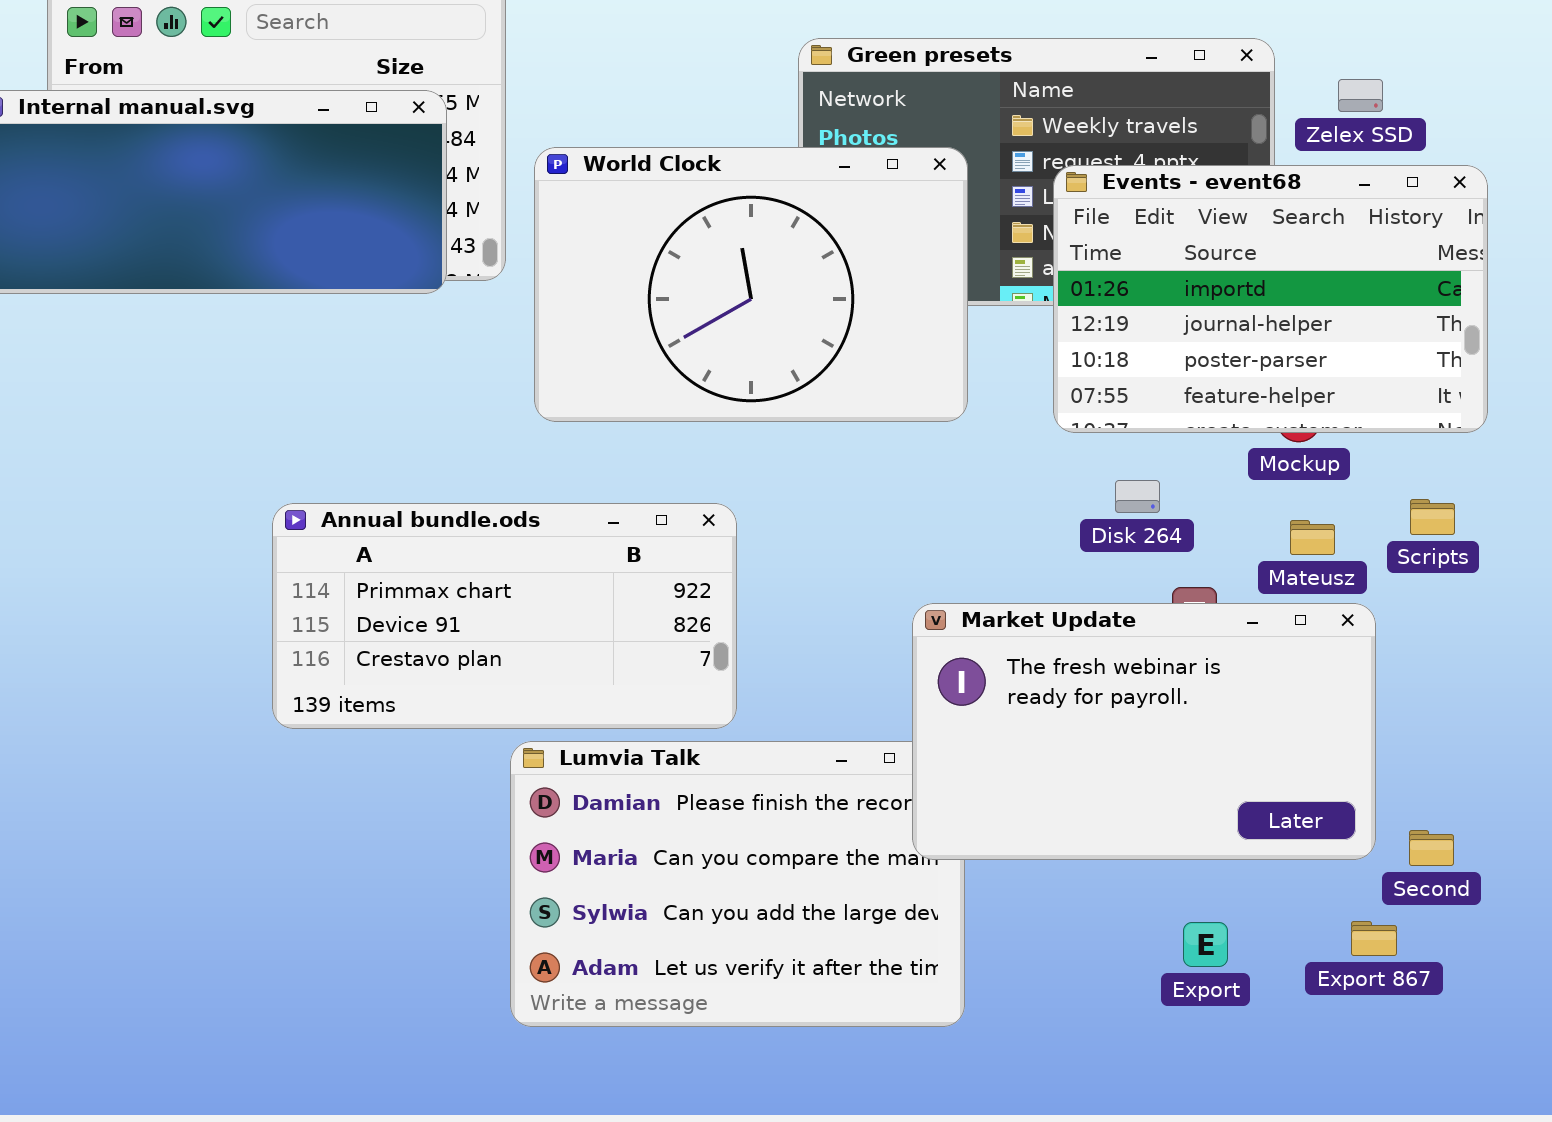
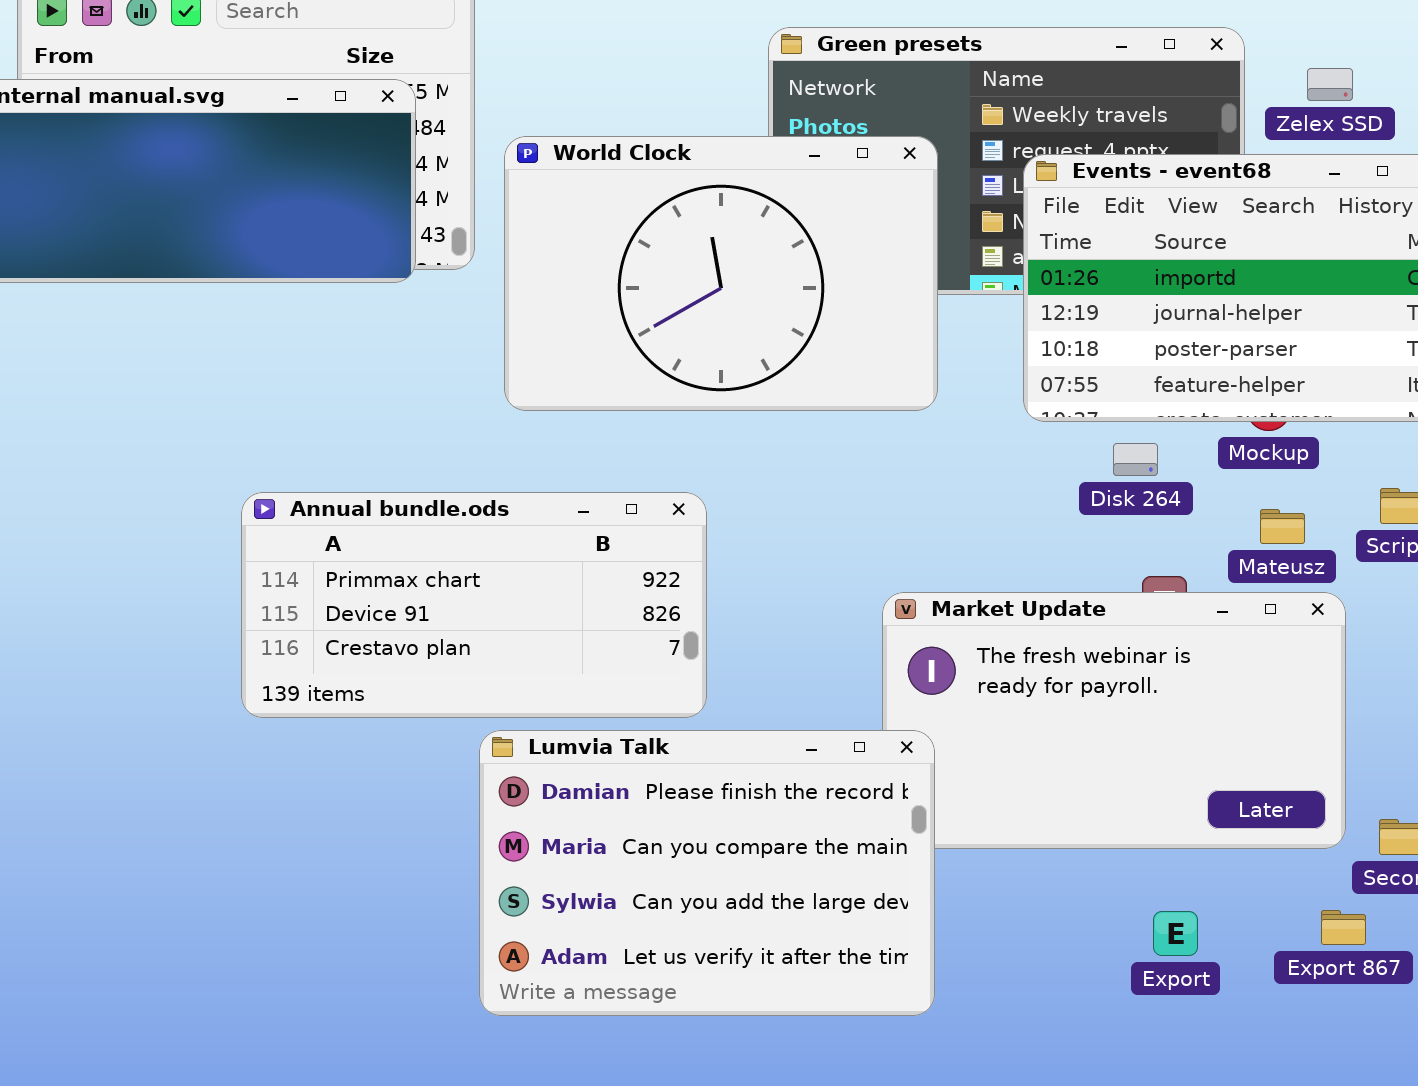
Disk 264: [1115,480,1160,513] -> [1113,443,1158,476], moved
Lumvia Talk: [510,741,965,1027] -> [479,730,935,1016], raised

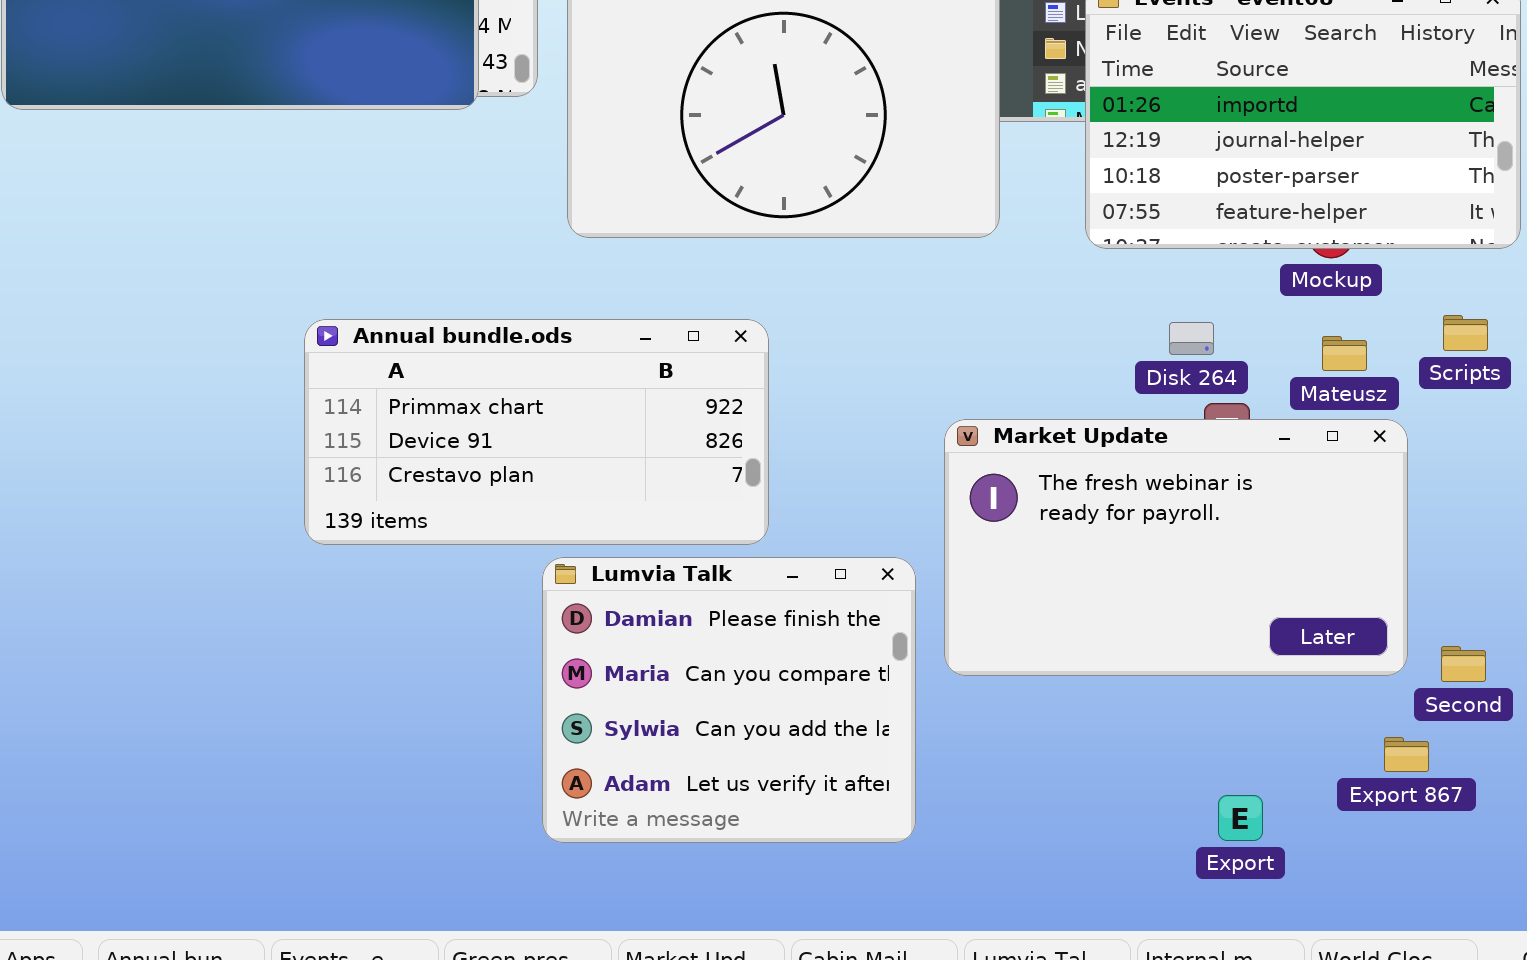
Disk 264: [1113,443,1158,476] -> [1169,322,1214,355], moved
Lumvia Talk: [479,730,935,1016] -> [542,557,916,843], resized
Export: [1153,911,1198,956] -> [1218,795,1263,841], moved

